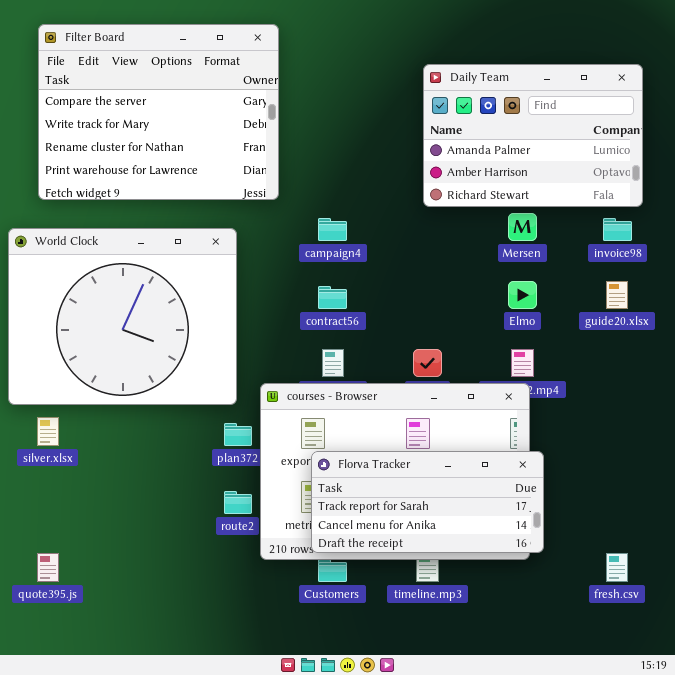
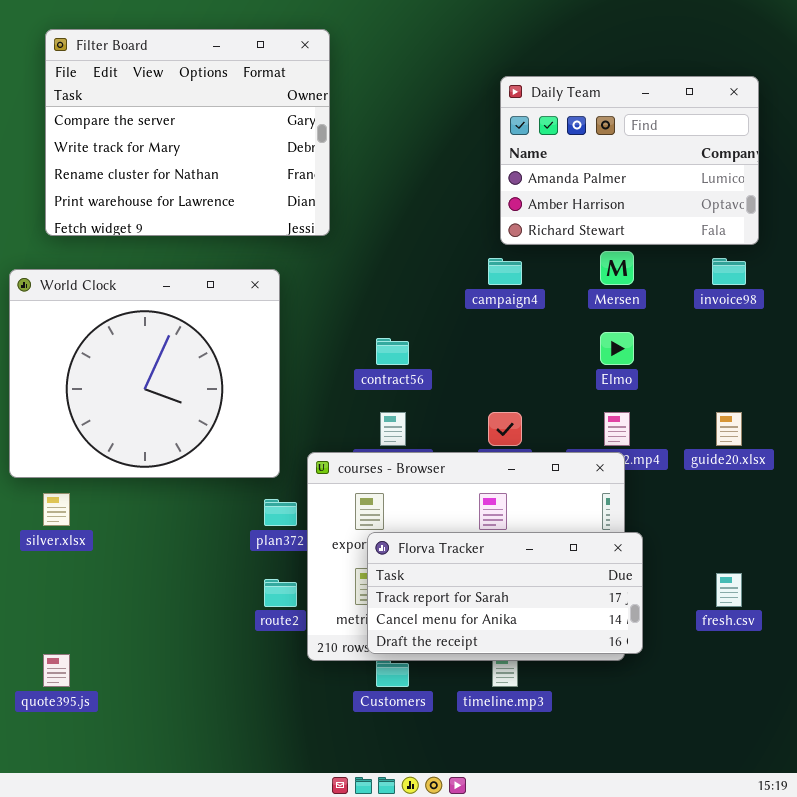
campaign4: [318,218,347,241] -> [488,258,522,285], moved
guide20.xlsx: [606,281,628,309] -> [716,412,742,446], moved
fresh.csv: [606,553,628,582] -> [716,573,742,607], moved

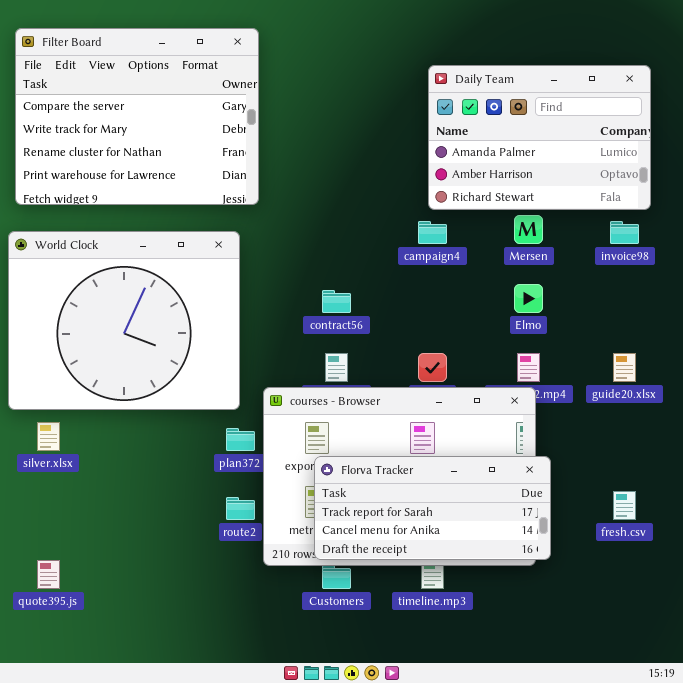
Filter Board: [45,29,330,236] -> [15,28,259,205], moved

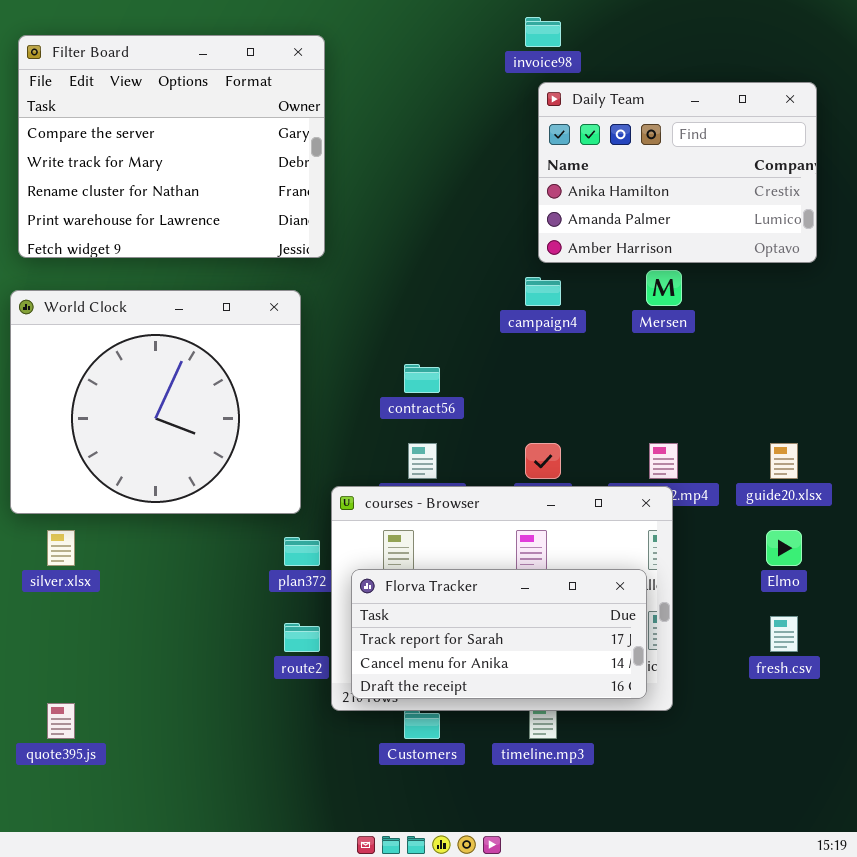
Daily Team: [428,65,651,210] -> [538,82,817,263], scrolled up 1 row
invoice98: [610,221,639,244] -> [525,17,561,47], moved
Elmo: [514,284,543,313] -> [766,530,802,566], moved
Florva Tracker: [314,456,551,560] -> [351,569,647,699], moved

